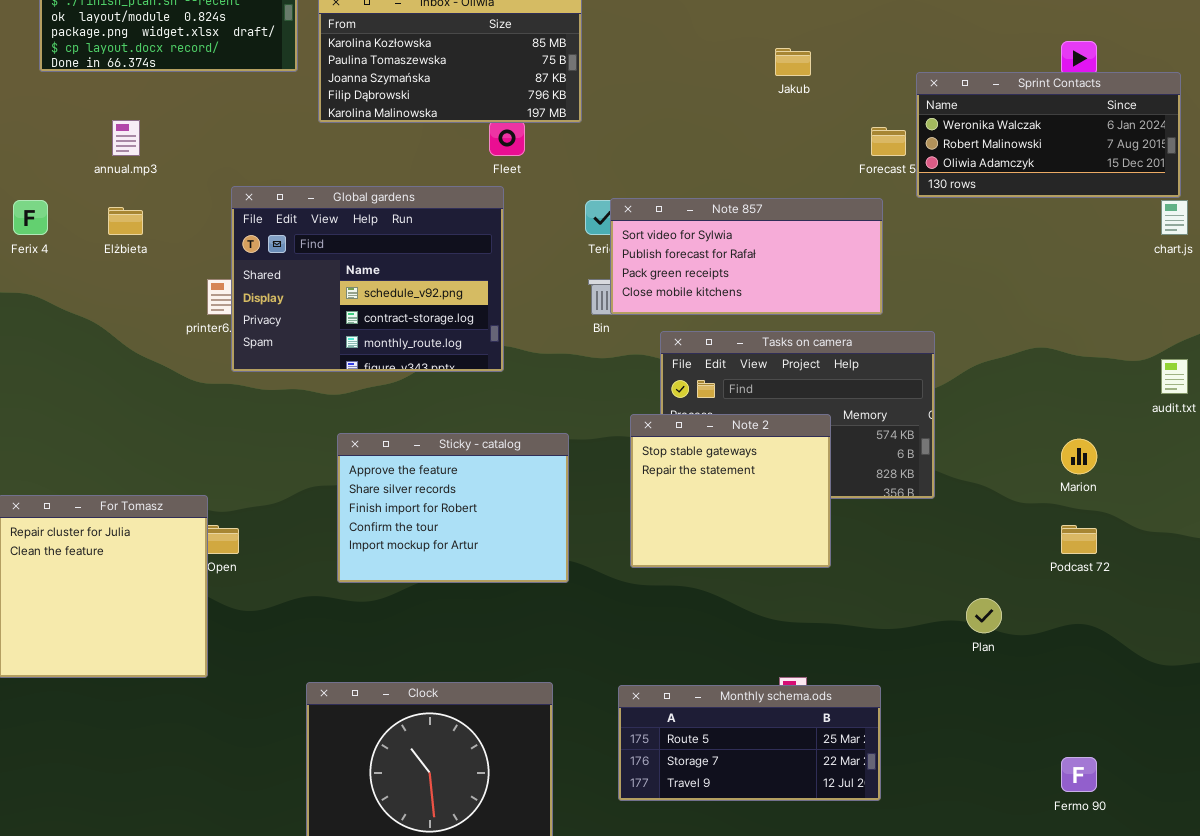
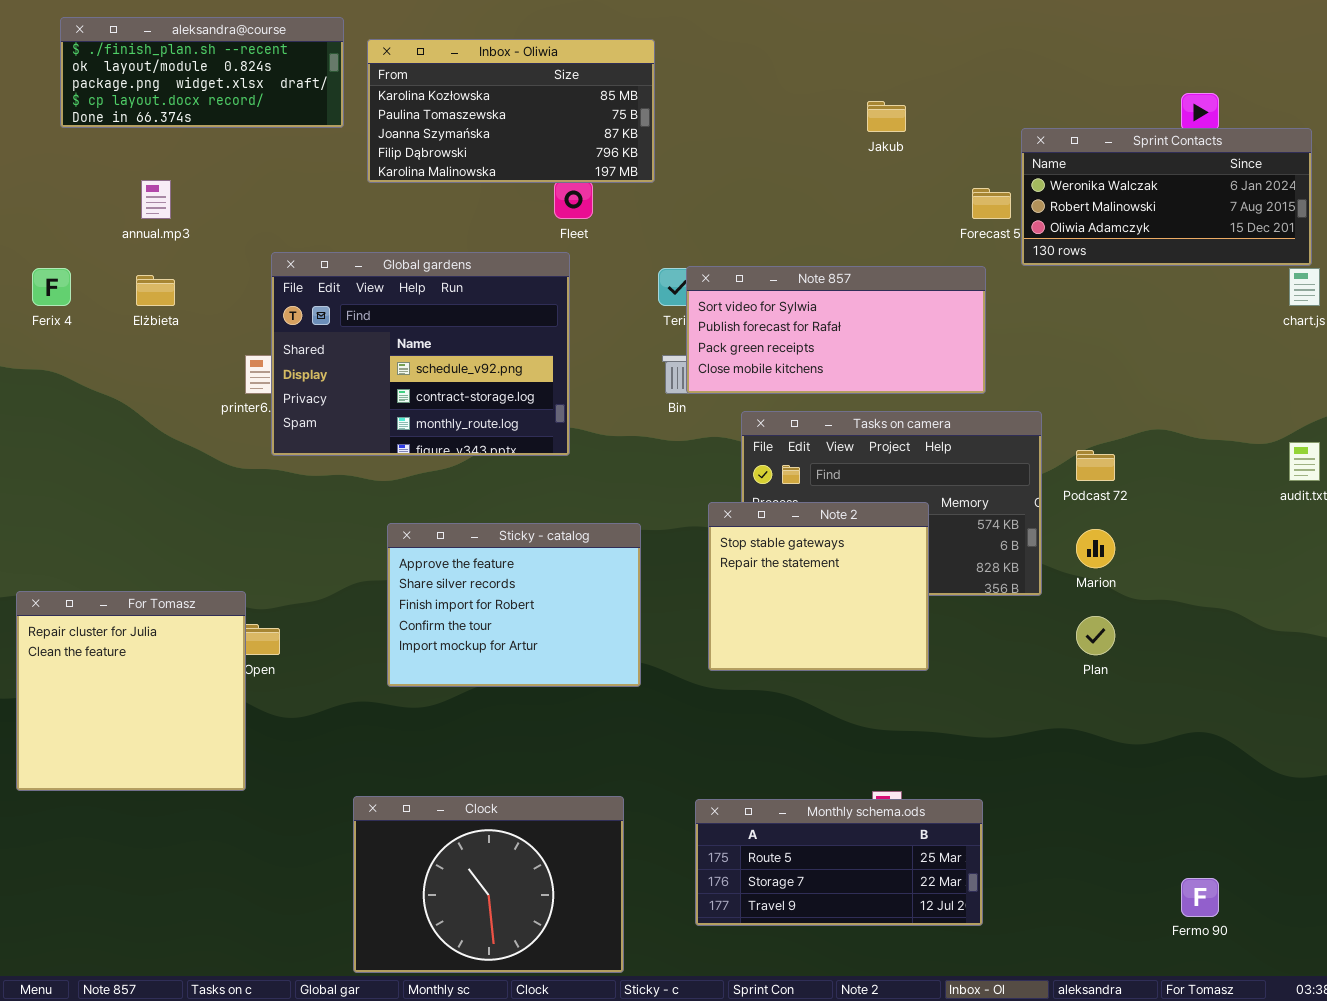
Marion: [1061,439,1097,474] -> [1076,529,1115,568], moved
Podcast 72: [1061,525,1097,554] -> [1076,450,1115,481], moved
Plan: [966,598,1002,633] -> [1076,616,1115,655], moved

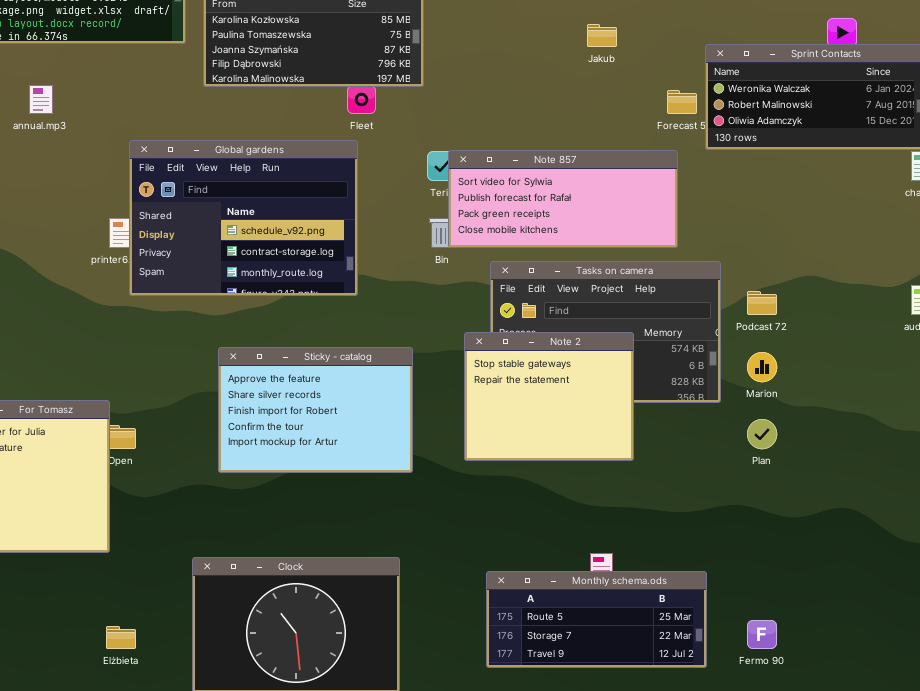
Elżbieta: [136,275,175,306] -> [106,626,136,649], moved
Monthly schema.ods: [695,799,983,926] -> [486,571,707,668], moved
Fermo 90: [1181,878,1219,917] -> [747,620,777,649], moved

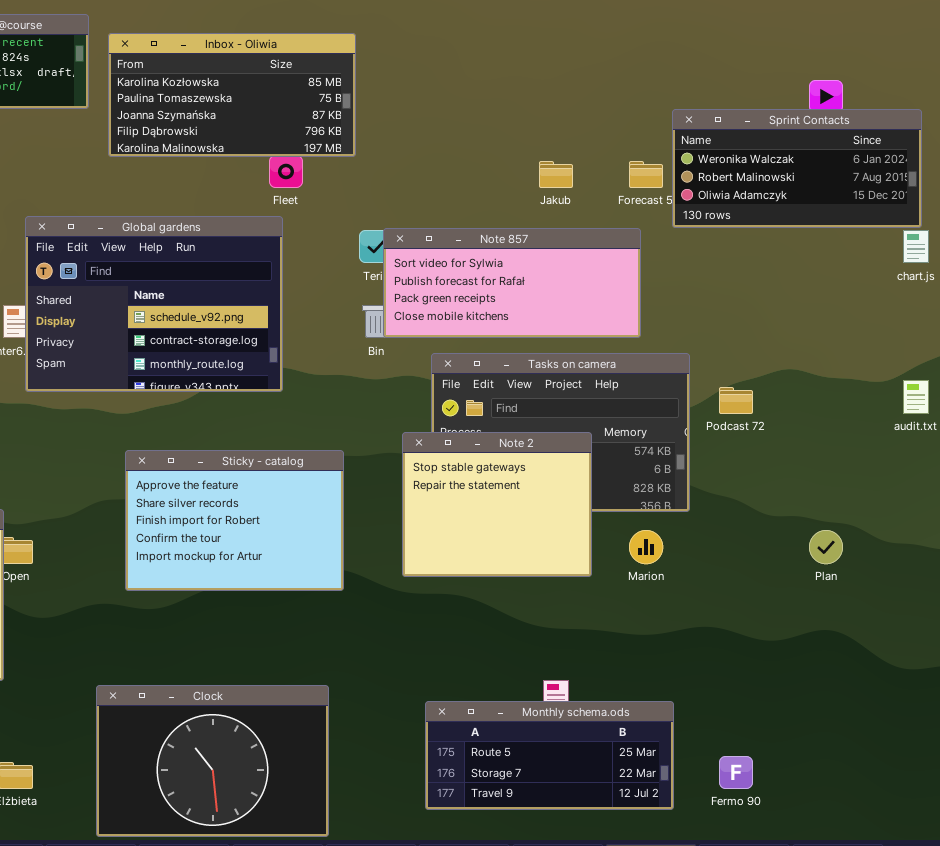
Jakub: [587,24,617,47] -> [539,161,573,188], moved
Marion: [747,352,777,382] -> [629,530,663,564], moved
Plan: [747,419,777,449] -> [809,530,843,564], moved

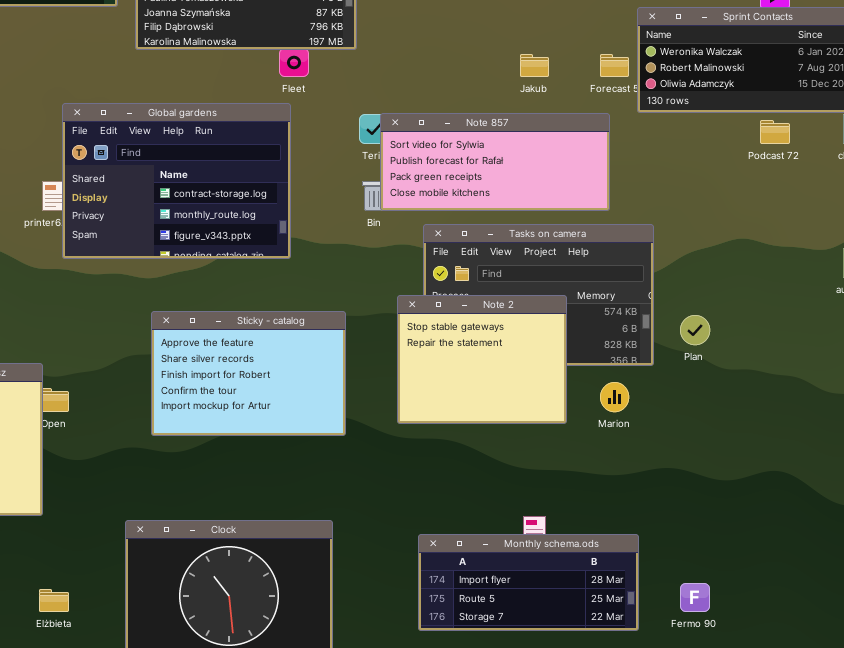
Global gardens: [25,216,283,392] -> [62,103,291,259], scrolled down 1 row
Podcast 72: [719,387,753,414] -> [760,120,790,144], moved
Plan: [809,530,843,564] -> [680,315,710,345], moved
Monthly schema.ods: [425,701,674,810] -> [418,534,639,631], scrolled up 1 row

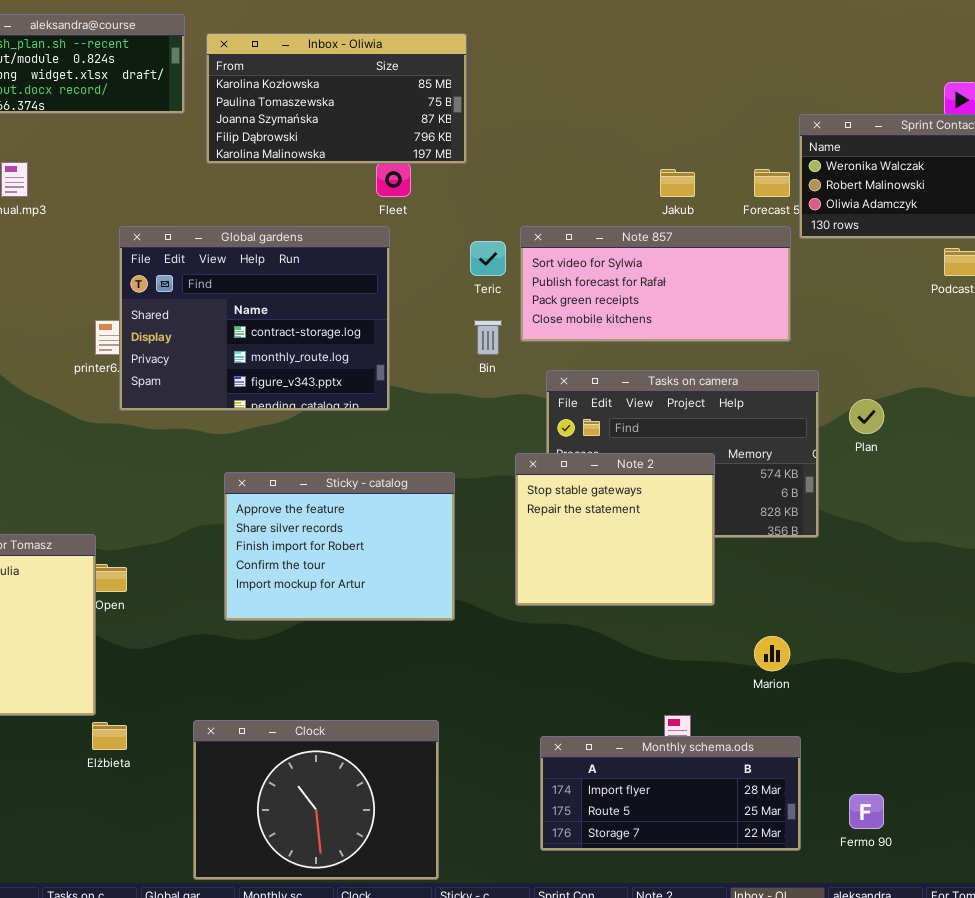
Note 857: [380,113,610,211] -> [520,226,791,342], moved
Plan: [680,315,710,345] -> [849,399,884,434], moved
Marion: [600,382,629,412] -> [754,636,790,671], moved
Elżbieta: [39,589,69,612] -> [92,722,127,750], moved

